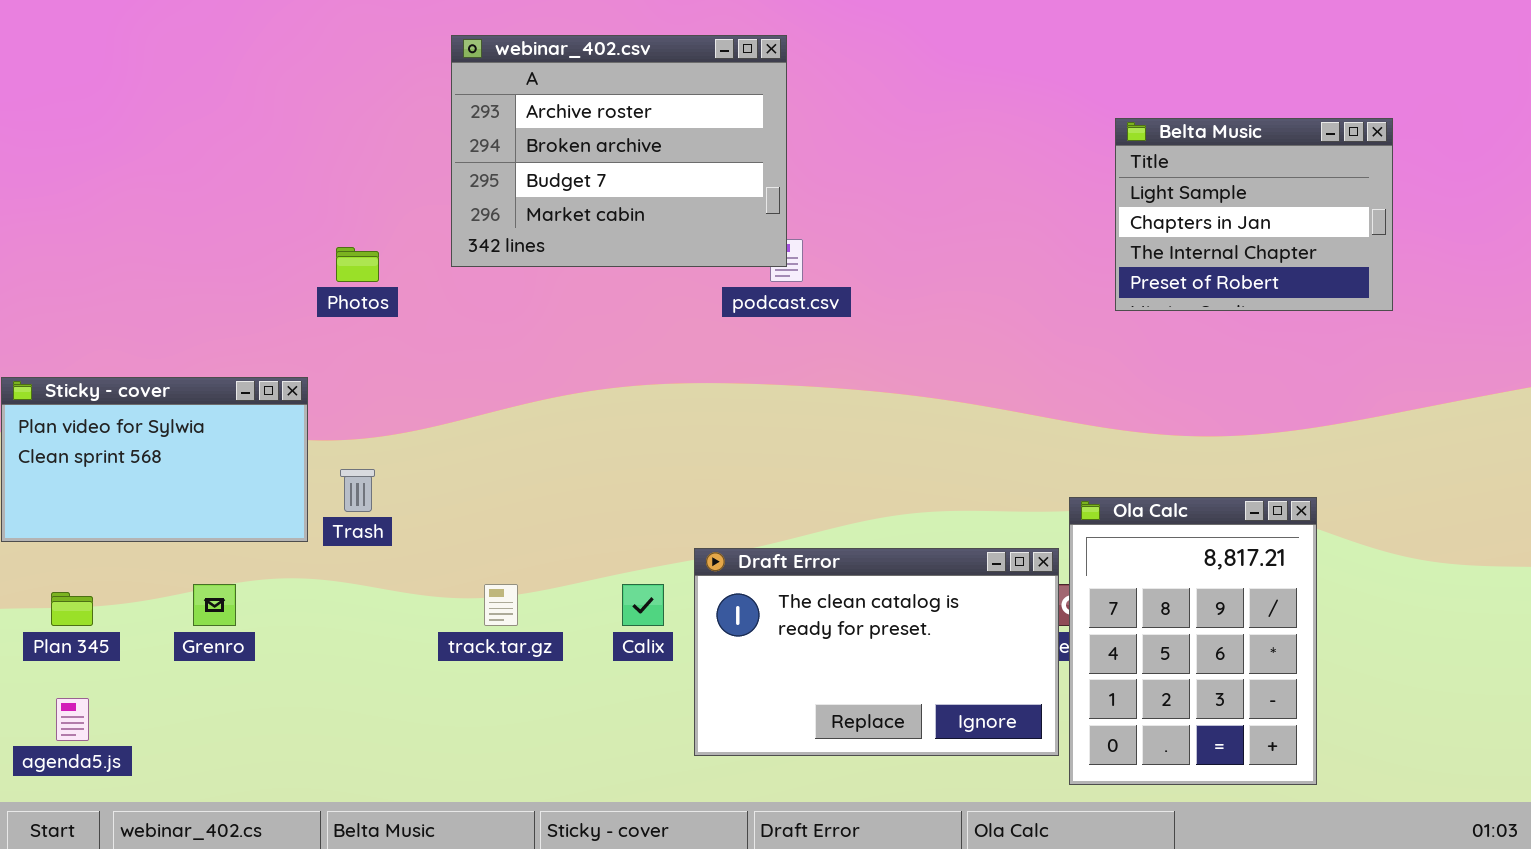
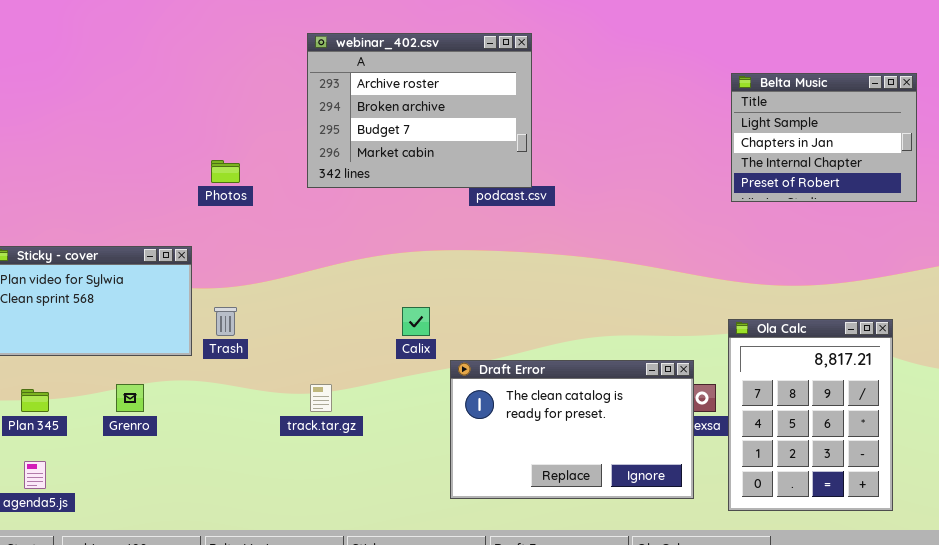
webinar_402.csv: [451,35,787,267] -> [307,33,532,188], moved
Ola Calc: [1069,497,1317,785] -> [728,319,893,511], moved
Calix: [622,584,664,626] -> [402,307,430,336], moved

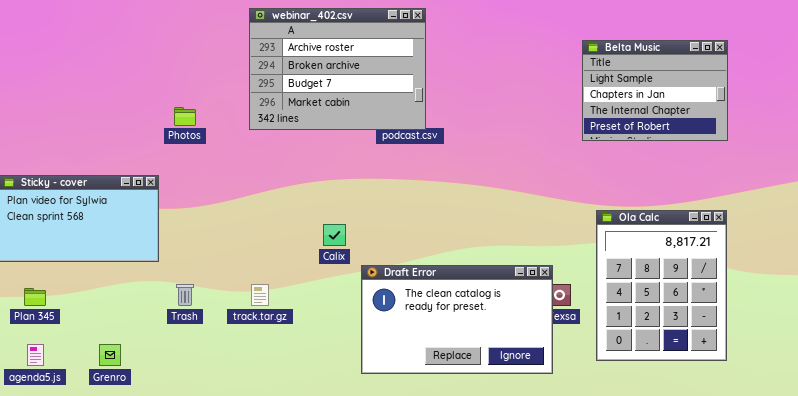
Trash: [214,307,237,336] -> [176,284,194,306], moved
Ola Calc: [728,319,893,511] -> [596,210,727,361], moved
Grenro: [116,384,144,412] -> [99,344,121,366], moved

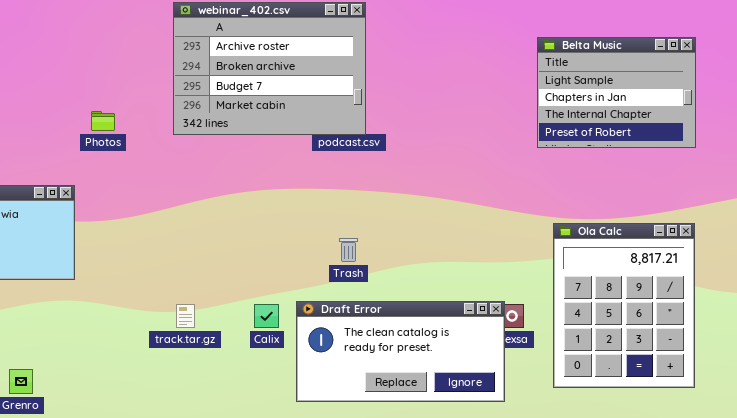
Calix: [323,224,346,246] -> [254,304,279,328], moved
Draft Error: [361,265,553,374] -> [296,301,505,402], resized
Trash: [176,284,194,306] -> [339,238,358,262], moved

